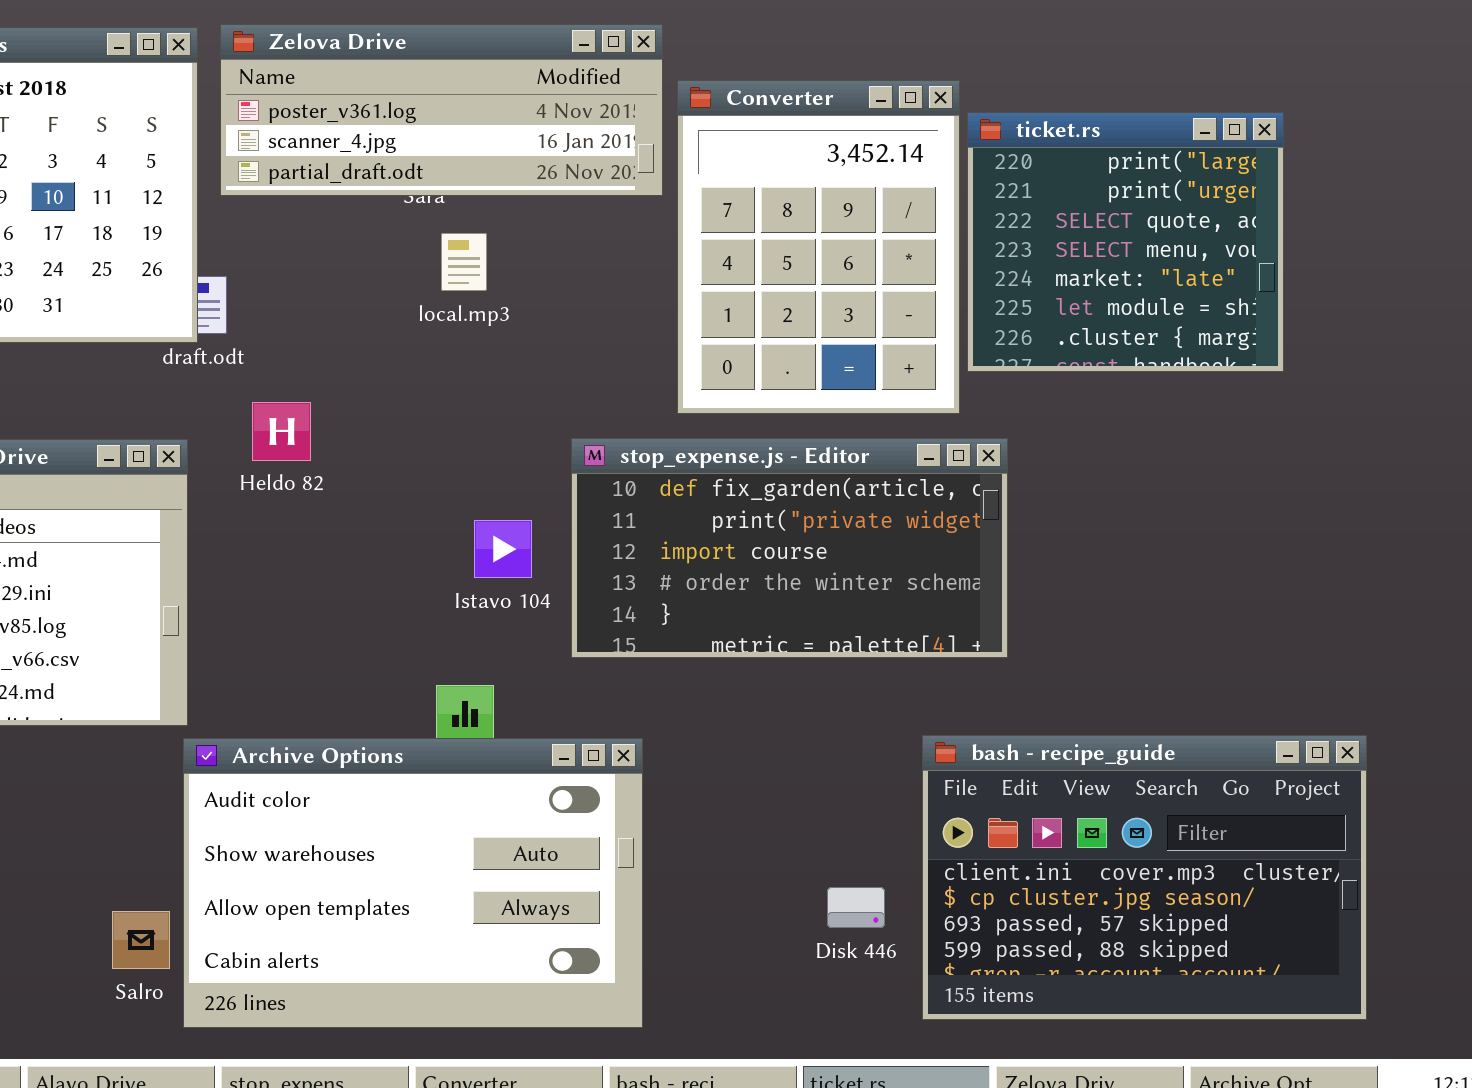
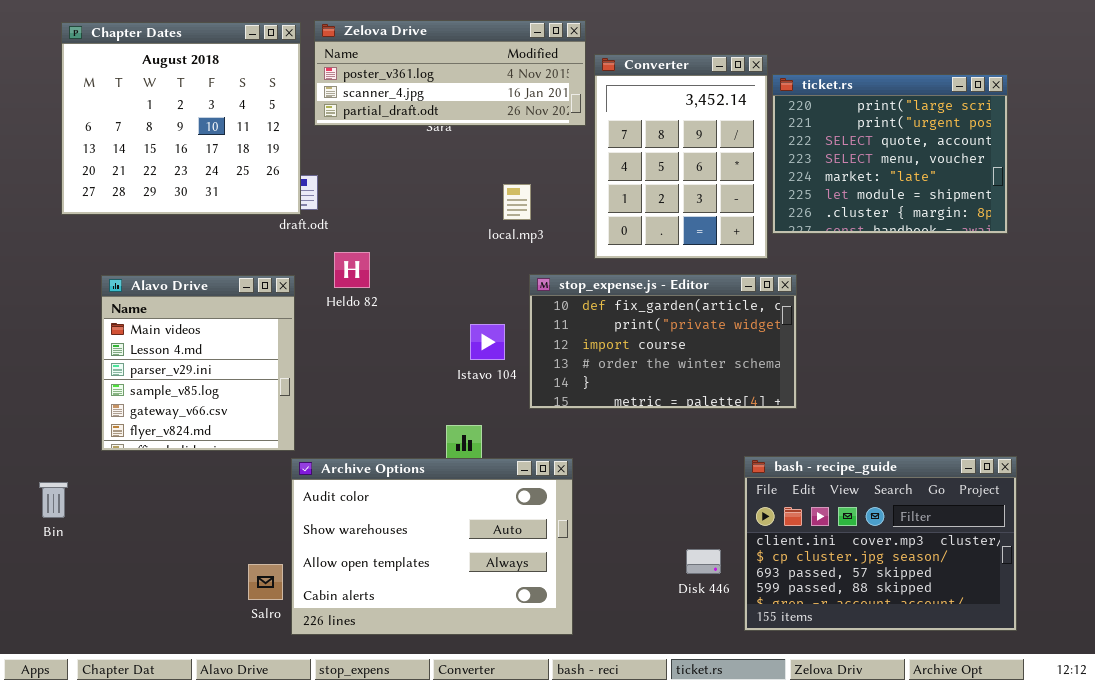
ticket.rs: [967,112,1284,372] -> [772,74,1008,234], resized
local.mp3: [441,233,487,291] -> [503,184,531,220], moved

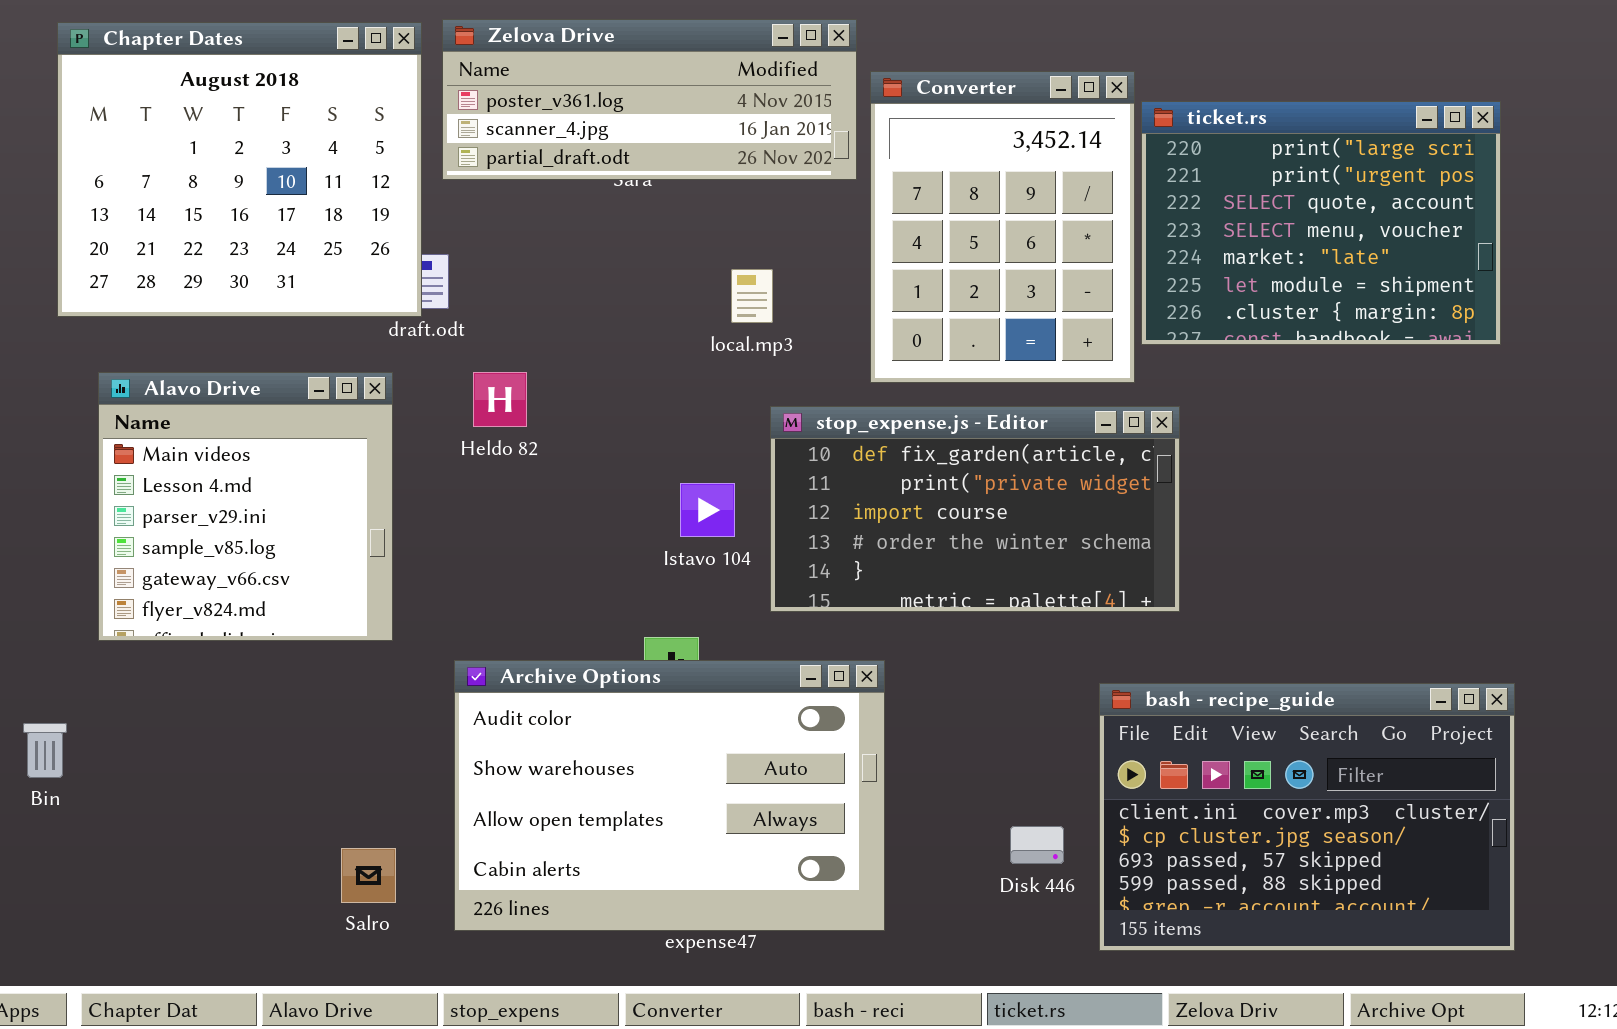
Alavo Drive: [101,275,295,451] -> [98,372,393,641], moved
Archive Options: [291,458,573,635] -> [454,660,885,931], moved

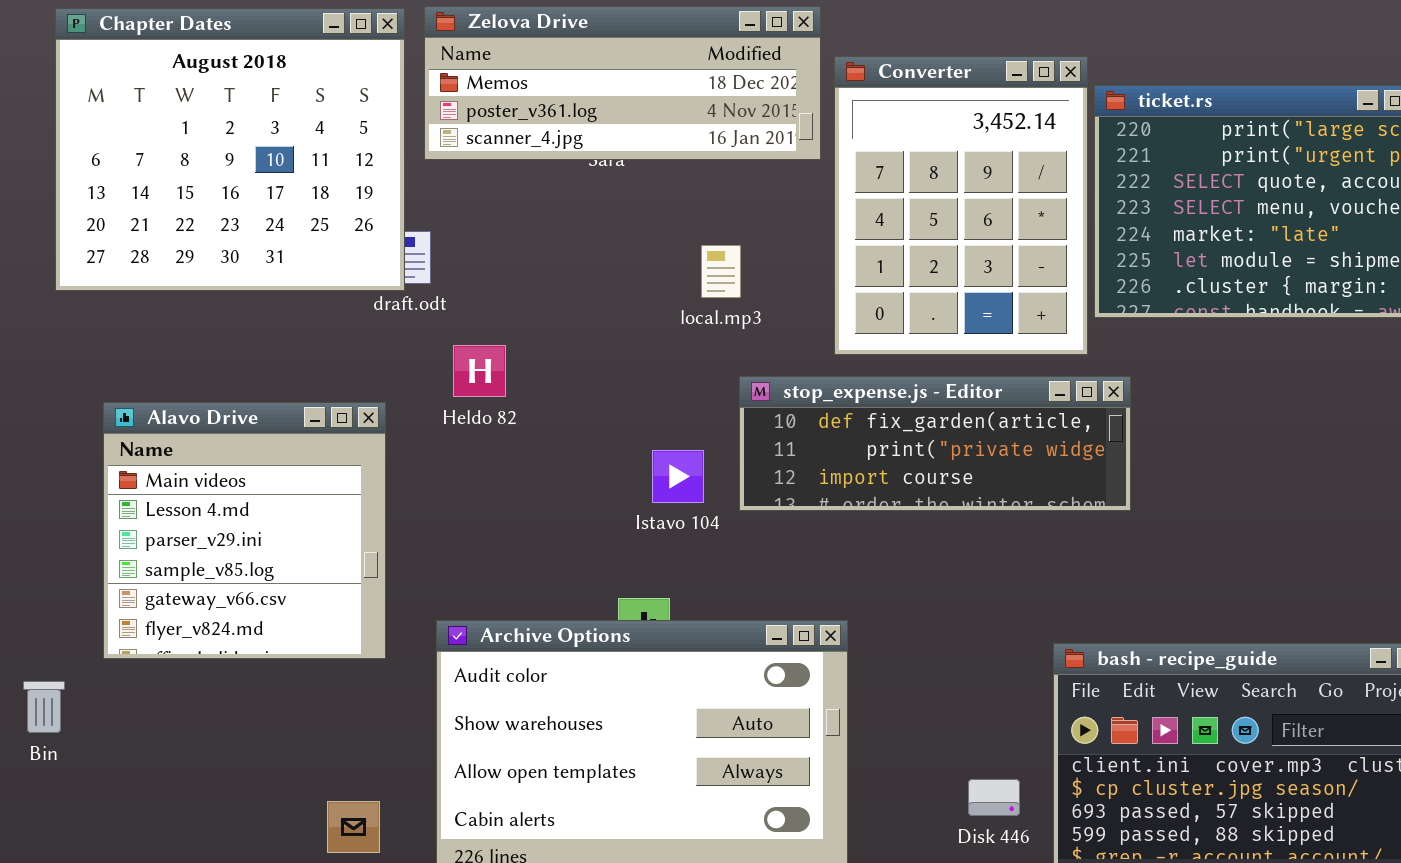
Zelova Drive: [442,19,857,180] -> [424,6,821,160], scrolled up 1 row
Alavo Drive: [98,372,393,641] -> [103,402,386,659], moved
stop_expense.js - Editor: [770,406,1180,612] -> [739,376,1131,511], resized

